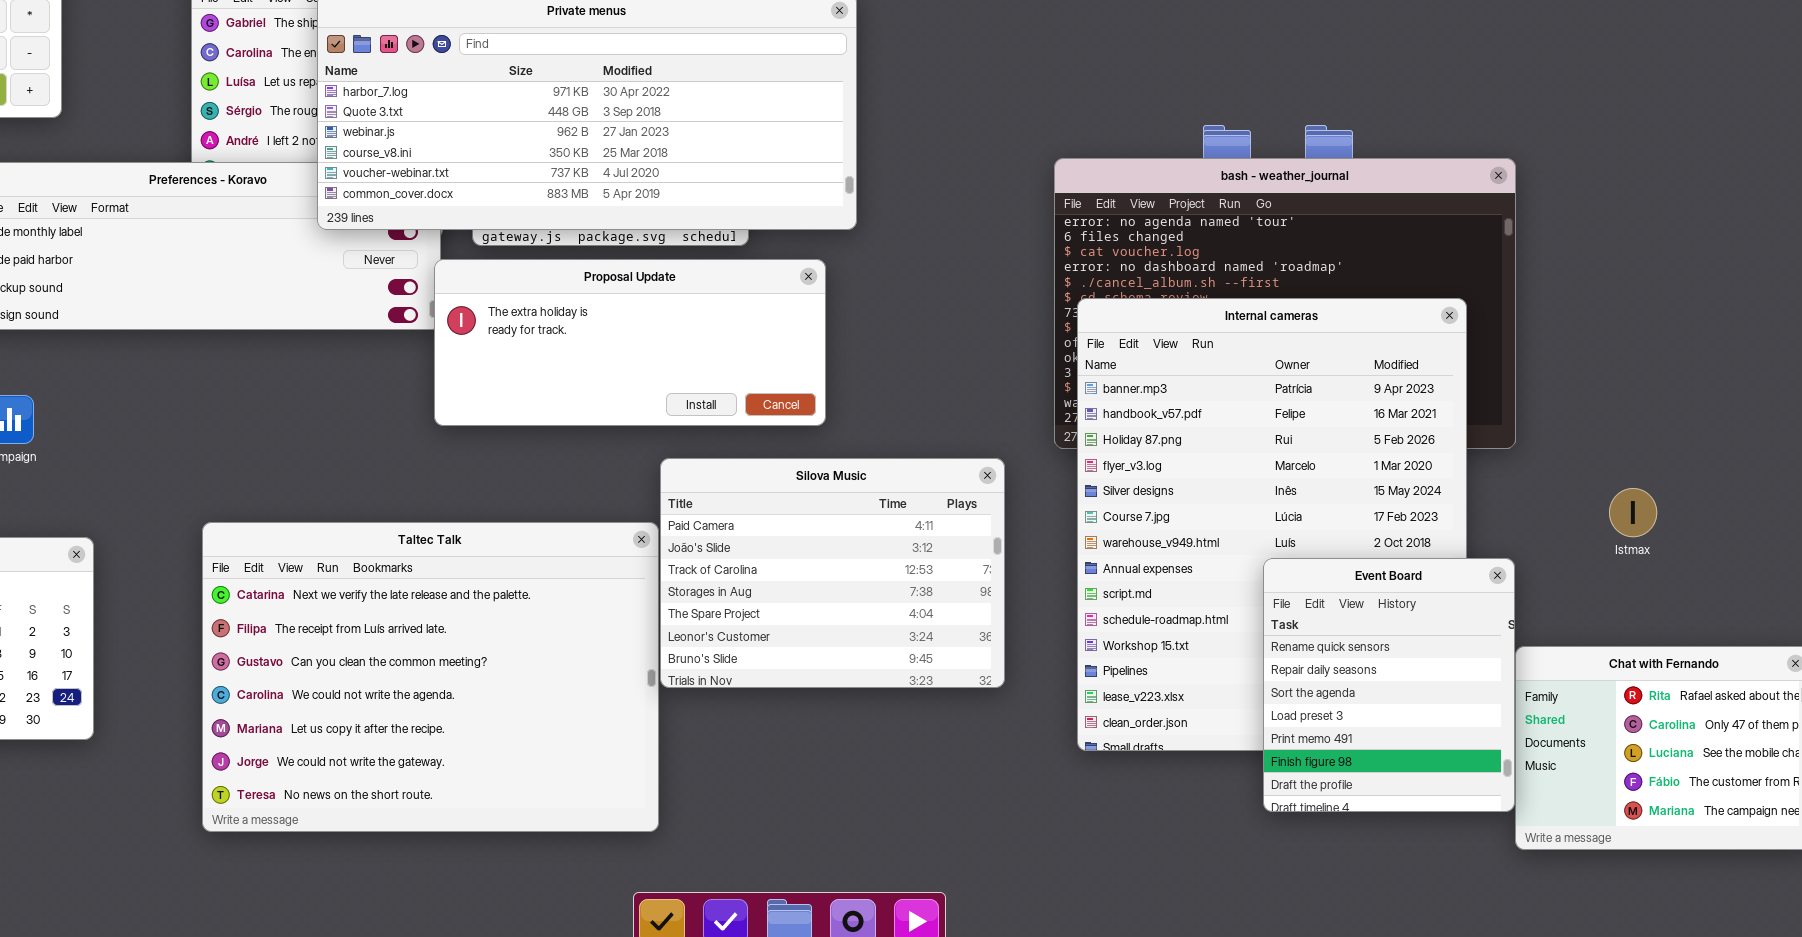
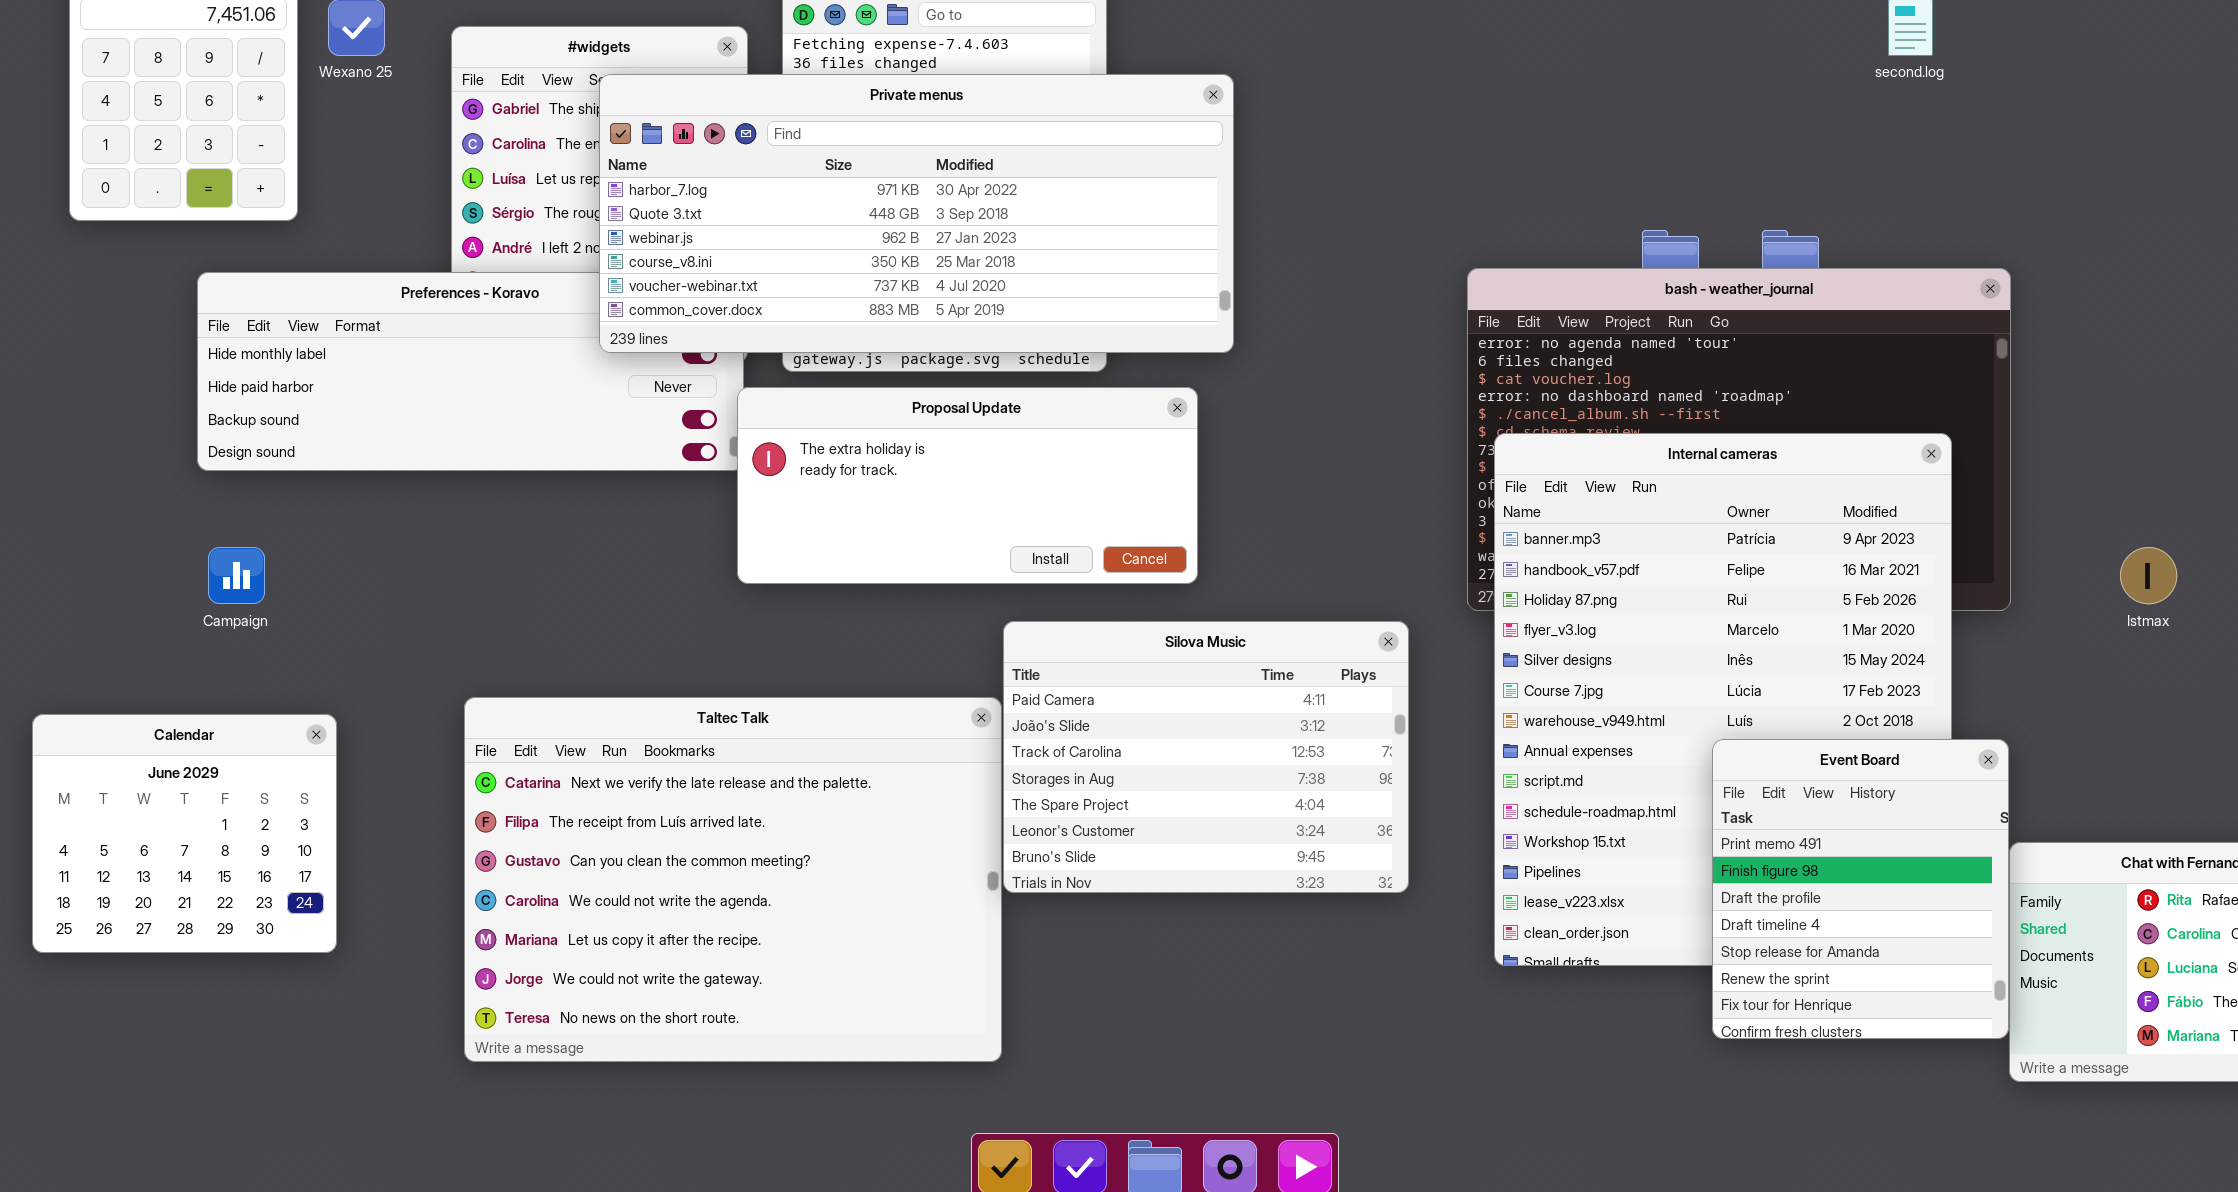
Istmax: [1609,488,1657,537] -> [2120,547,2177,604], moved
Event Board: [1263,558,1515,812] -> [1712,739,2009,1039], scrolled down 4 rows

